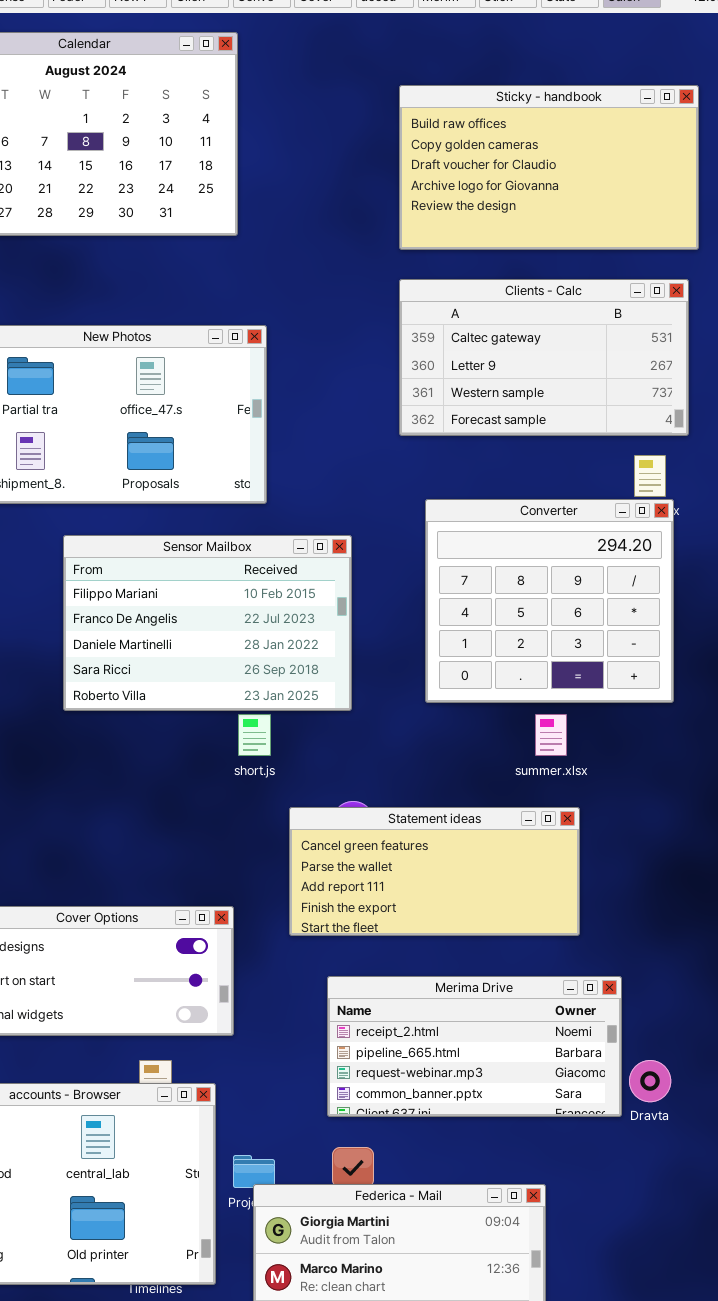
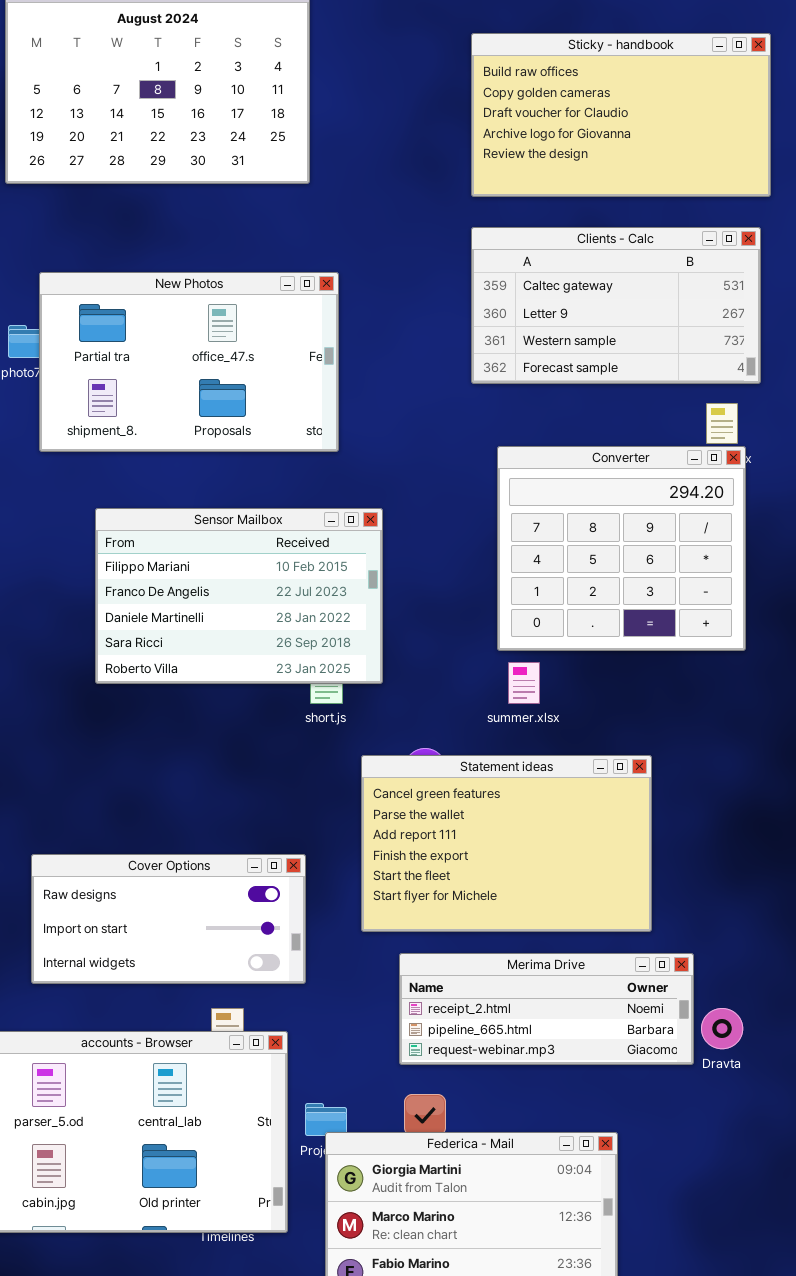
Sensor Mailbox: [63,535,352,711] -> [95,508,383,684], moved
summer.xlsx: [535,714,567,756] -> [508,662,540,704], moved
Statement ideas: [289,807,580,936] -> [361,755,652,932], resized
Merima Drive: [327,976,622,1117] -> [399,953,694,1065], resized

